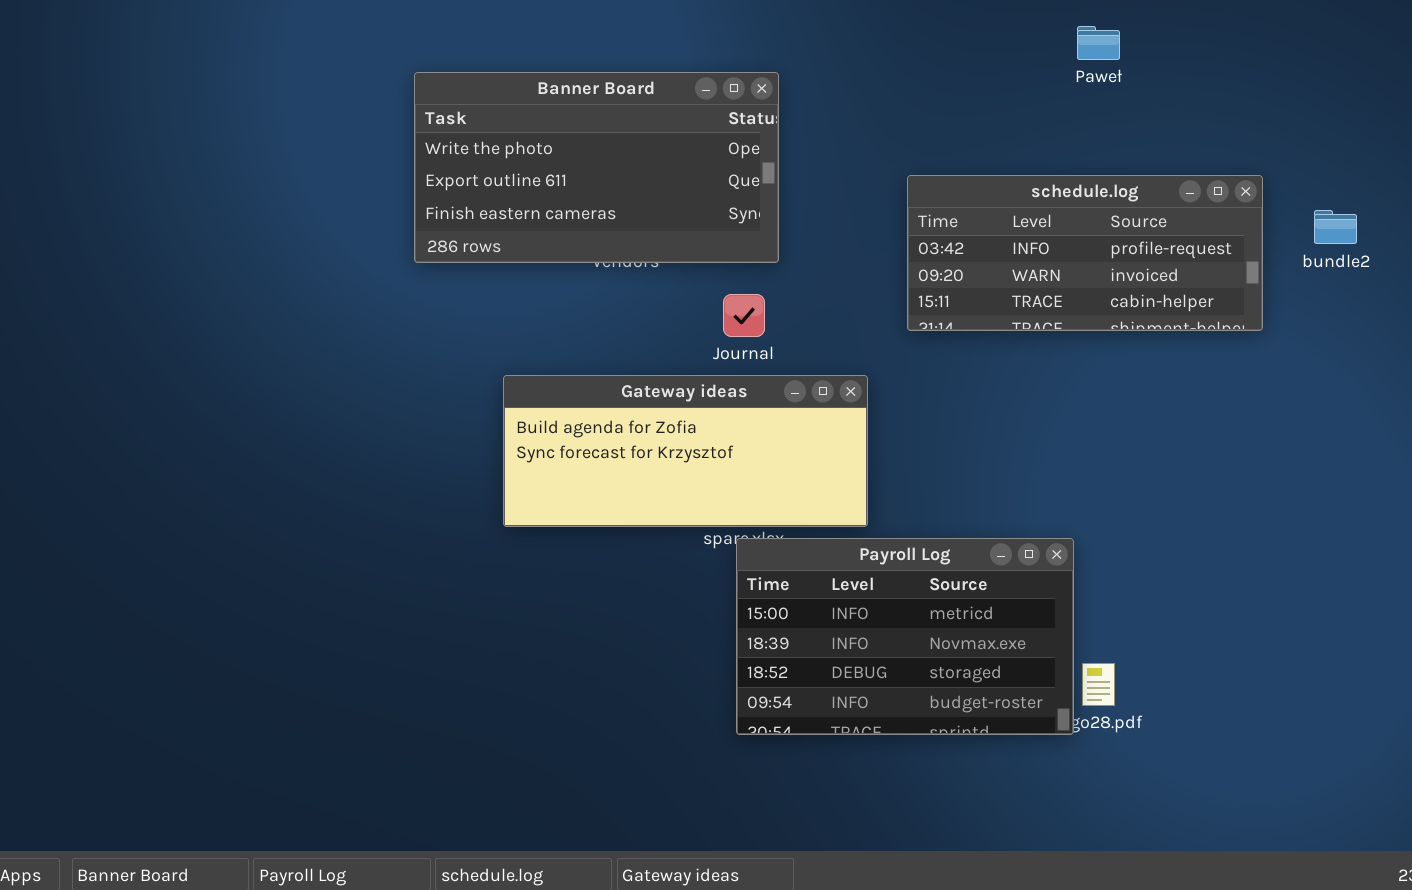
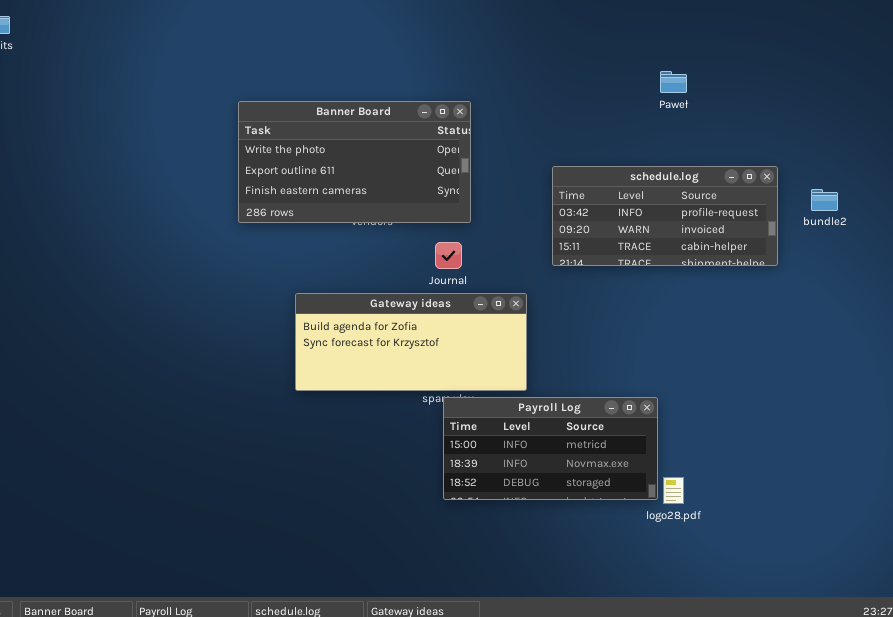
Payroll Log: [736,538,1074,735] -> [443,397,658,500], resized

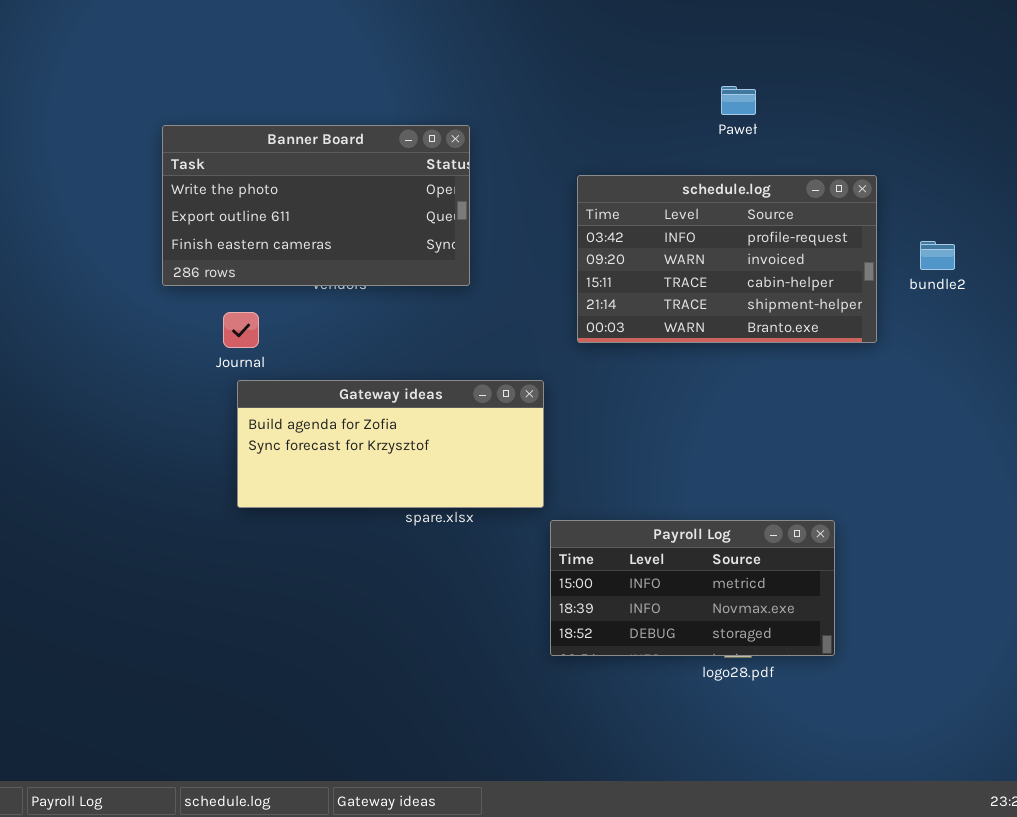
schedule.log: [552,166,778,266] -> [577,175,877,343], resized
Journal: [435,242,462,269] -> [223,312,259,348], moved
Payroll Log: [443,397,658,500] -> [550,520,835,656], moved

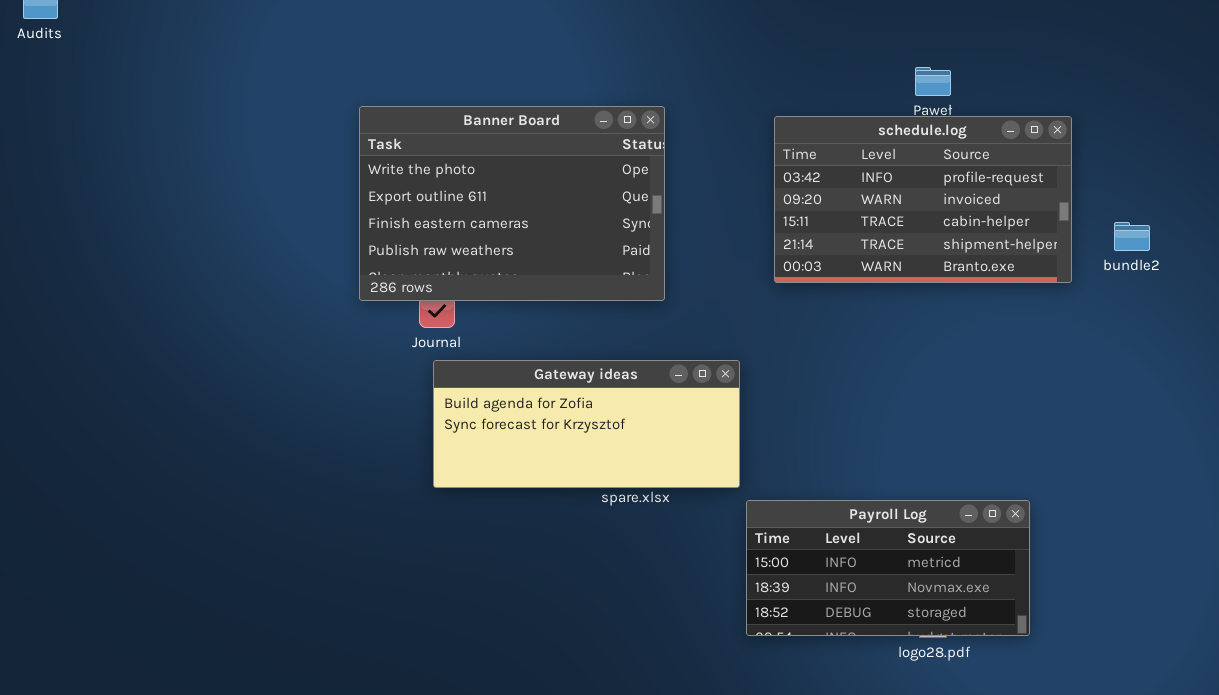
Banner Board: [162,125,470,286] -> [359,106,665,301], resized
schedule.log: [577,175,877,343] -> [774,116,1072,283], moved

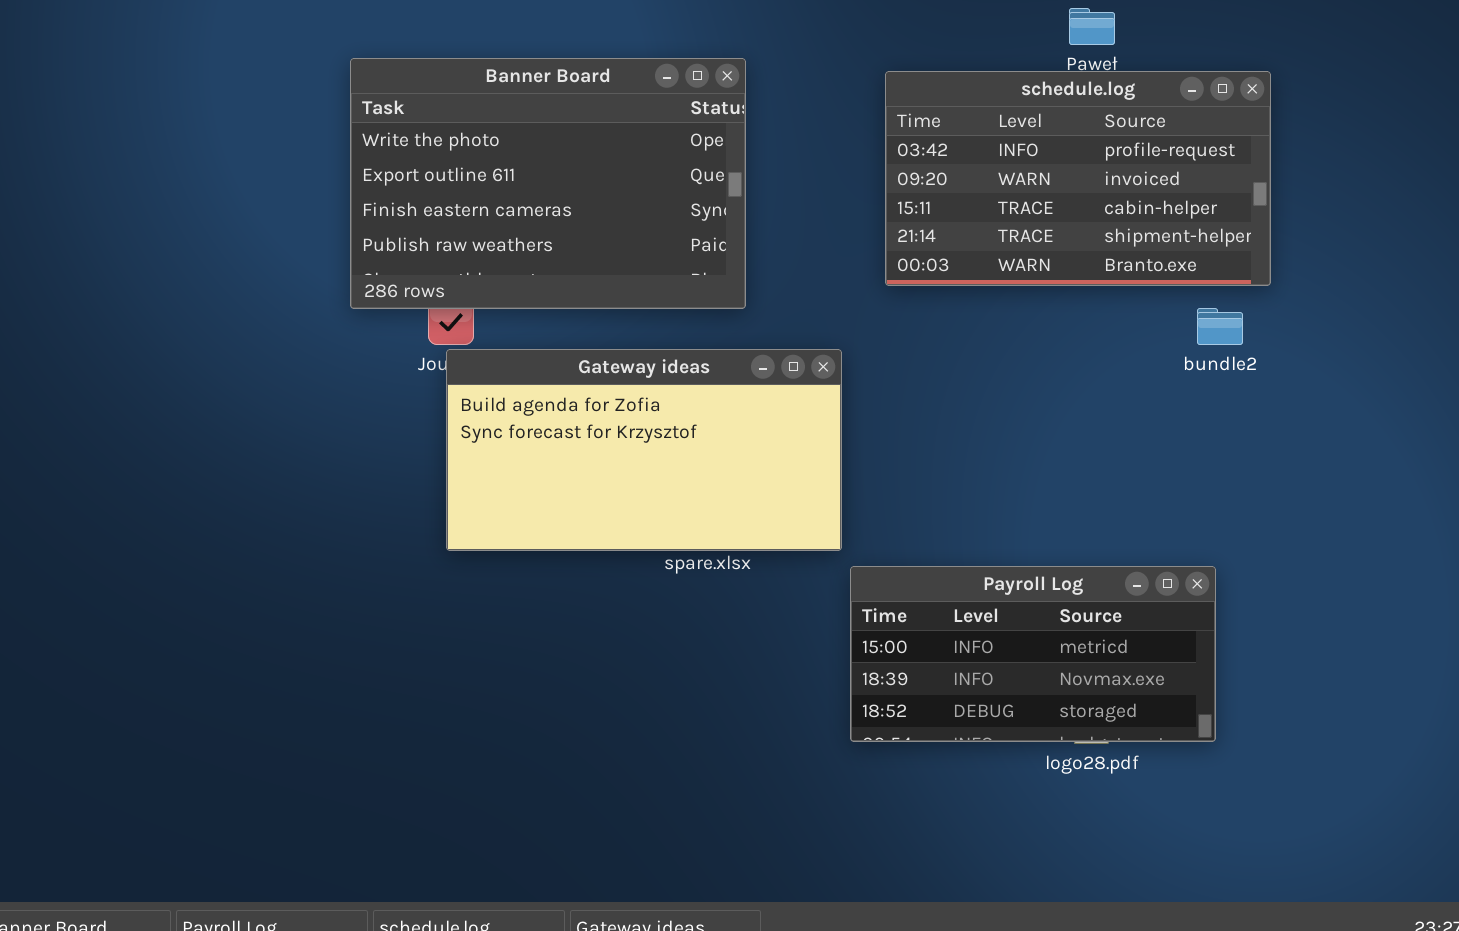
bundle2: [1114,222,1150,251] -> [1197,308,1243,345], moved
Gateway ideas: [433,360,740,488] -> [446,349,842,551], resized

